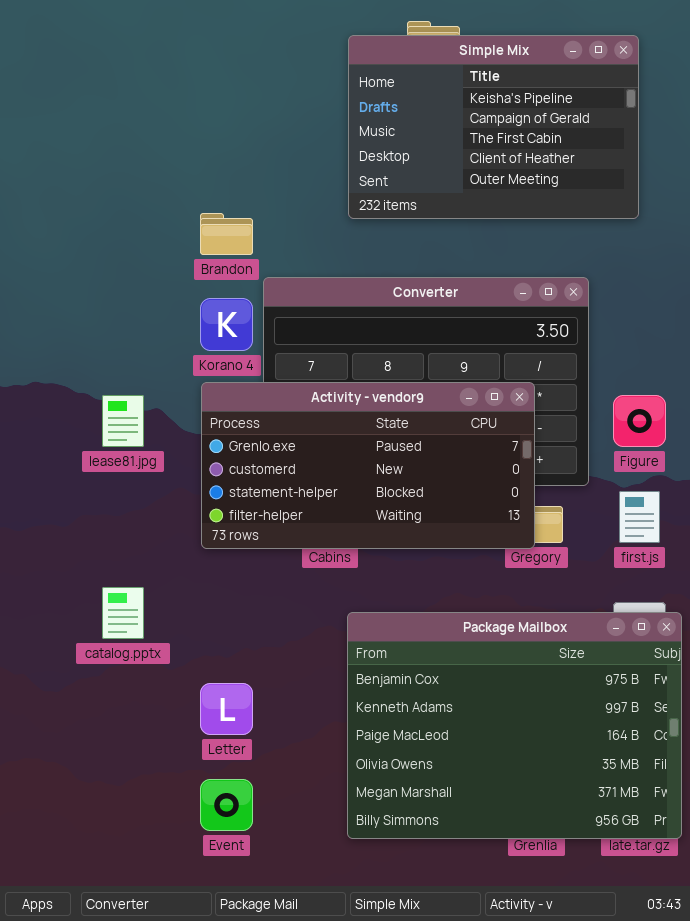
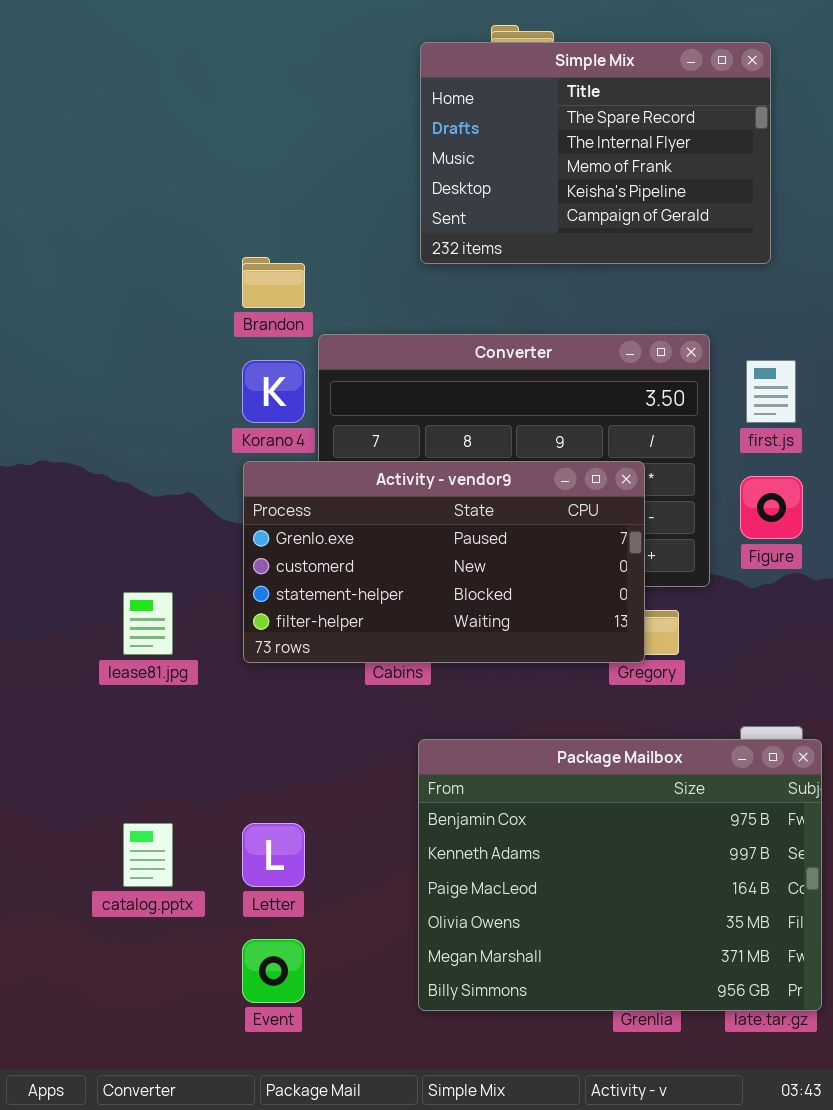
Simple Mix: [348,35,639,219] -> [420,42,771,264], scrolled up 3 rows
lease81.jpg: [102,395,144,447] -> [123,592,173,655], moved
first.js: [619,491,660,543] -> [746,360,796,423], moved
catalog.pptx: [102,587,144,639] -> [123,823,173,887], moved

